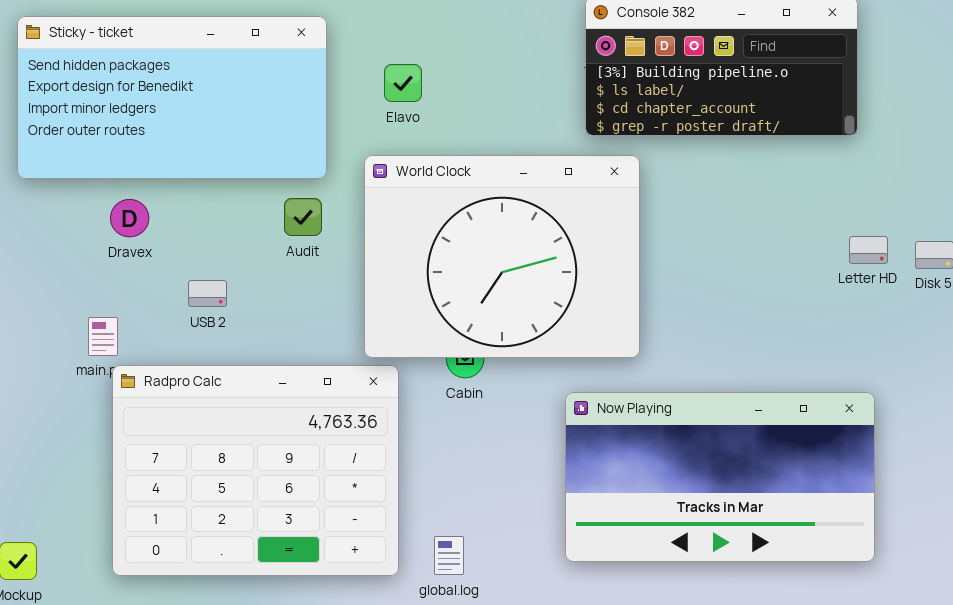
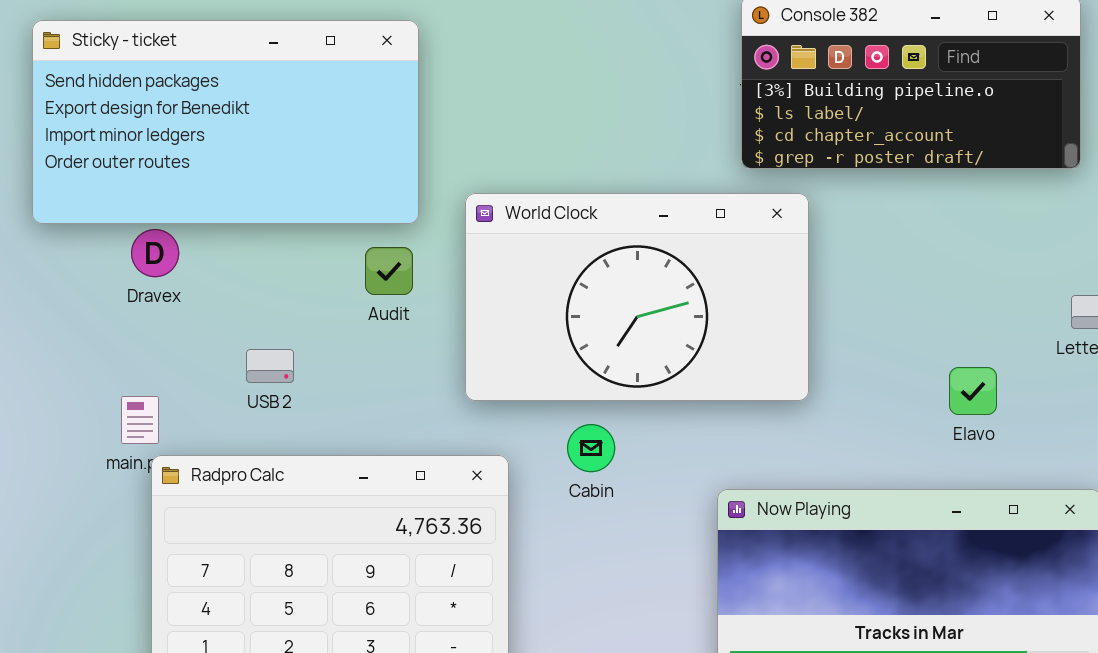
Elavo: [384,64,422,102] -> [949,367,997,415], moved
World Clock: [364,155,640,358] -> [465,193,809,401], resized
Dravex: [110,199,149,237] -> [131,229,179,277], moved

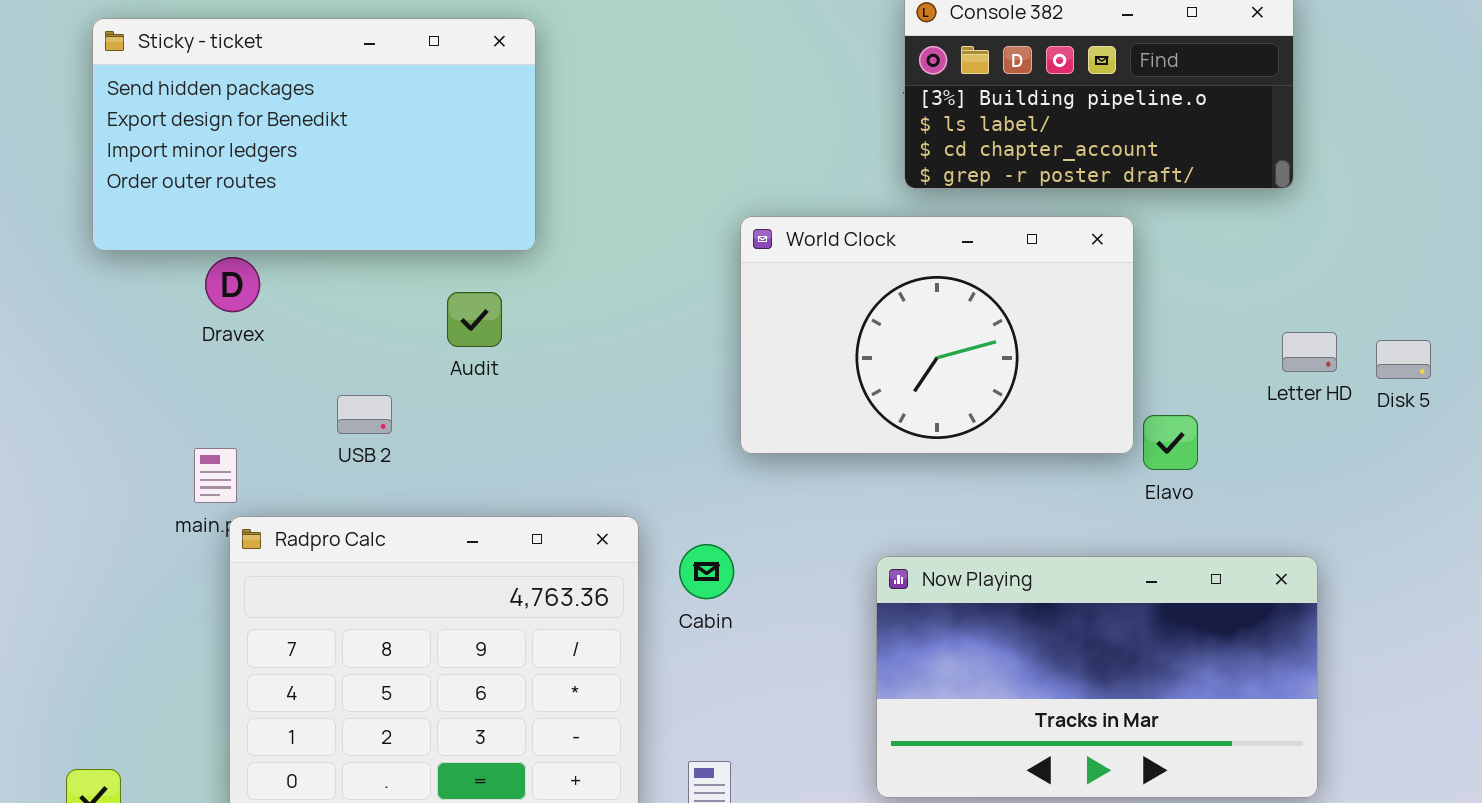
World Clock: [465,193,809,401] -> [740,216,1134,454], moved
Audit: [365,247,413,295] -> [447,292,502,347], moved
Cabin: [567,424,615,472] -> [679,544,734,599], moved

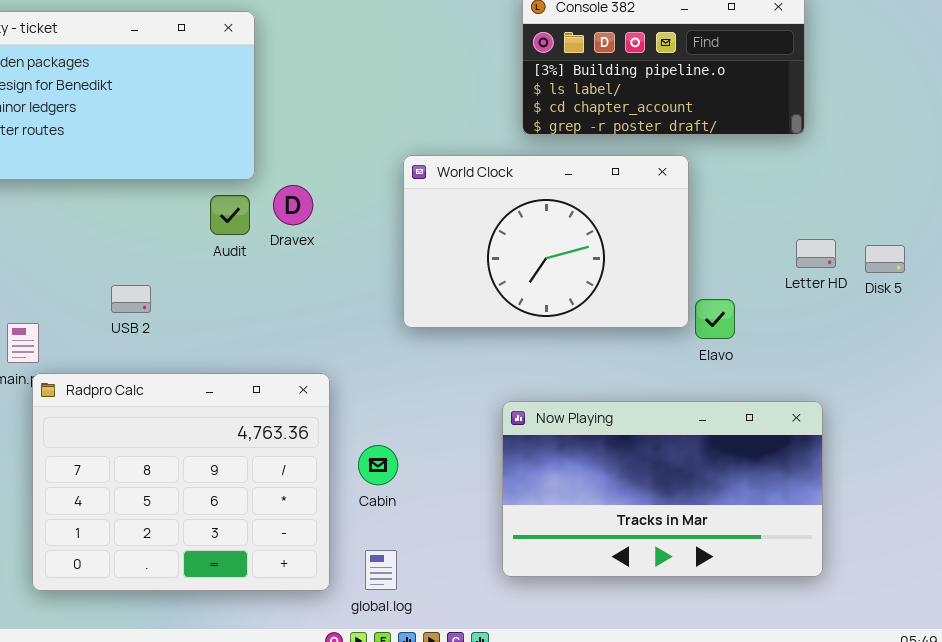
Dravex: [205,257,260,312] -> [273,185,313,225], moved
Audit: [447,292,502,347] -> [210,195,250,235], moved
Cabin: [679,544,734,599] -> [358,445,398,485], moved

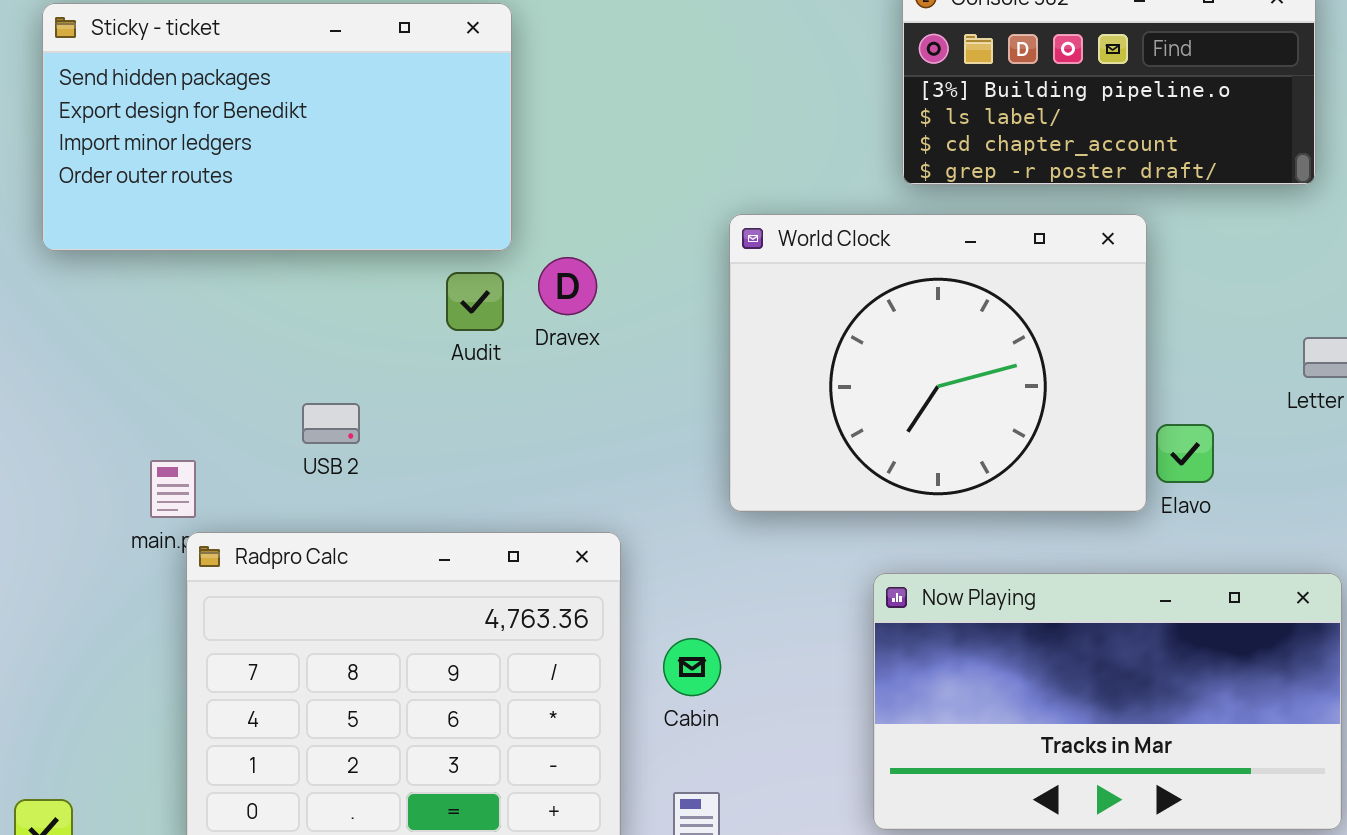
World Clock: [403,155,689,328] -> [729,214,1147,512], resized

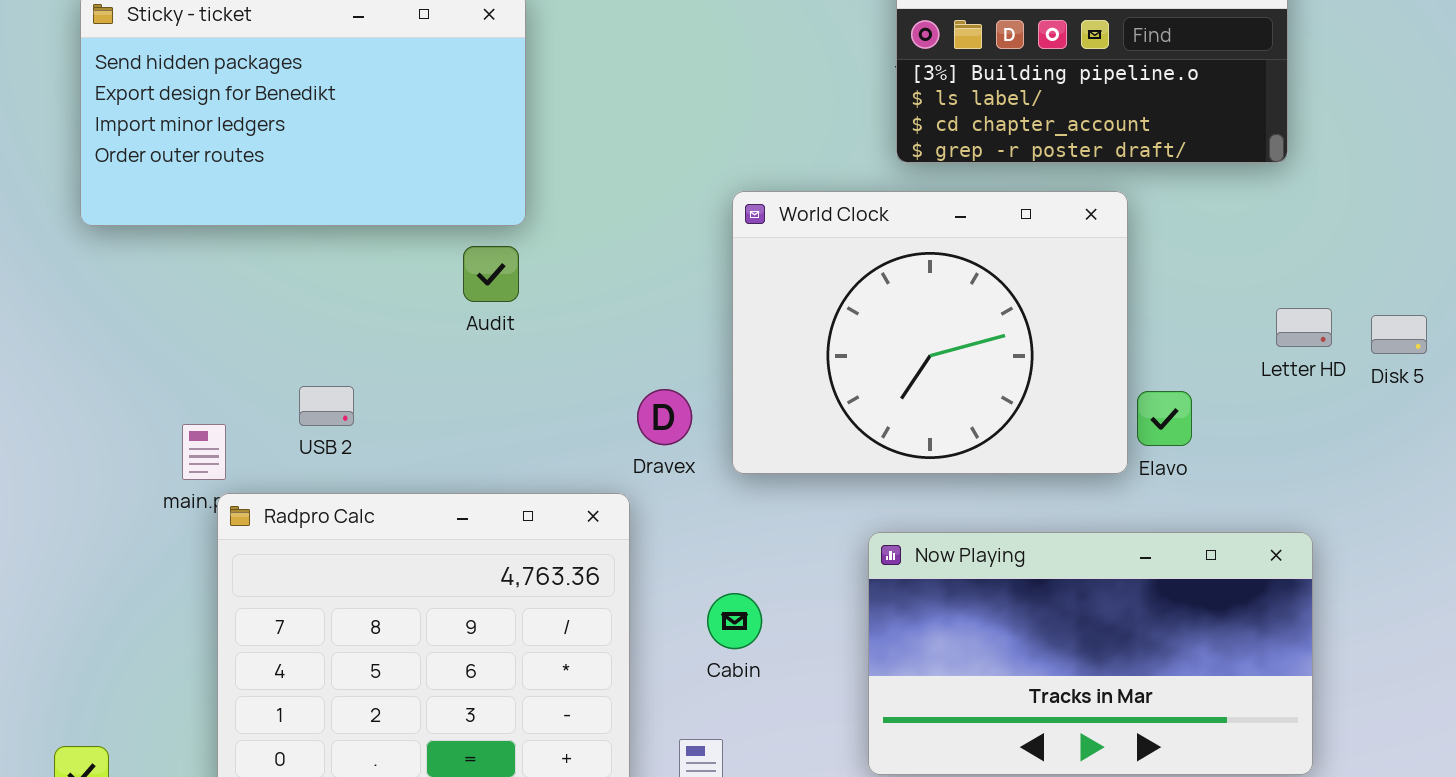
Dravex: [538,257,597,315] -> [637,389,692,445], moved
USB 2: [302,403,360,444] -> [299,386,354,426], moved
Cabin: [663,638,721,696] -> [707,593,762,649], moved

